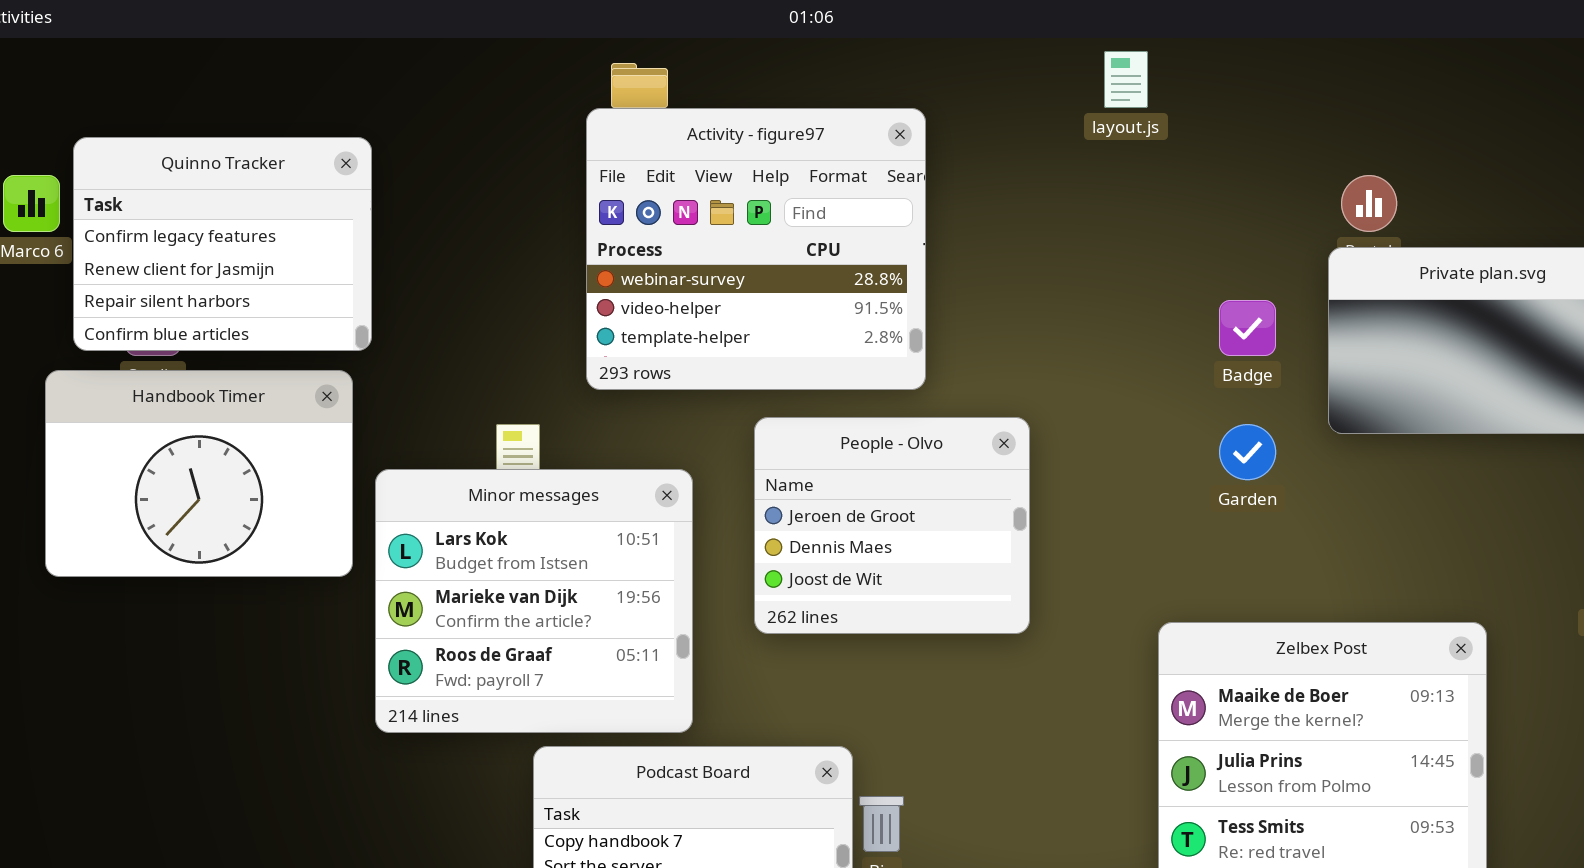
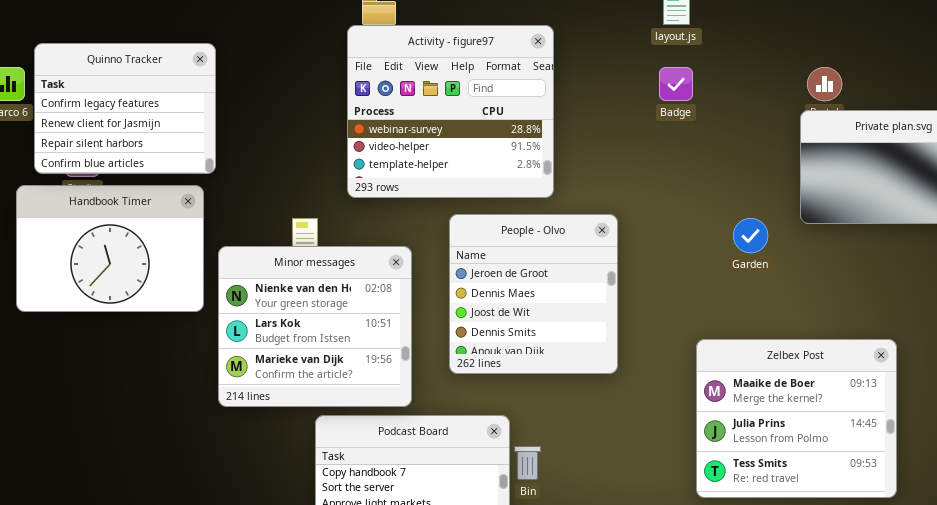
Badge: [1219,300,1276,356] -> [659,67,693,101], moved
People - Olvo: [754,417,1030,634] -> [449,214,618,374], resized
Minor messages: [375,469,693,733] -> [218,246,412,407], scrolled up 1 row

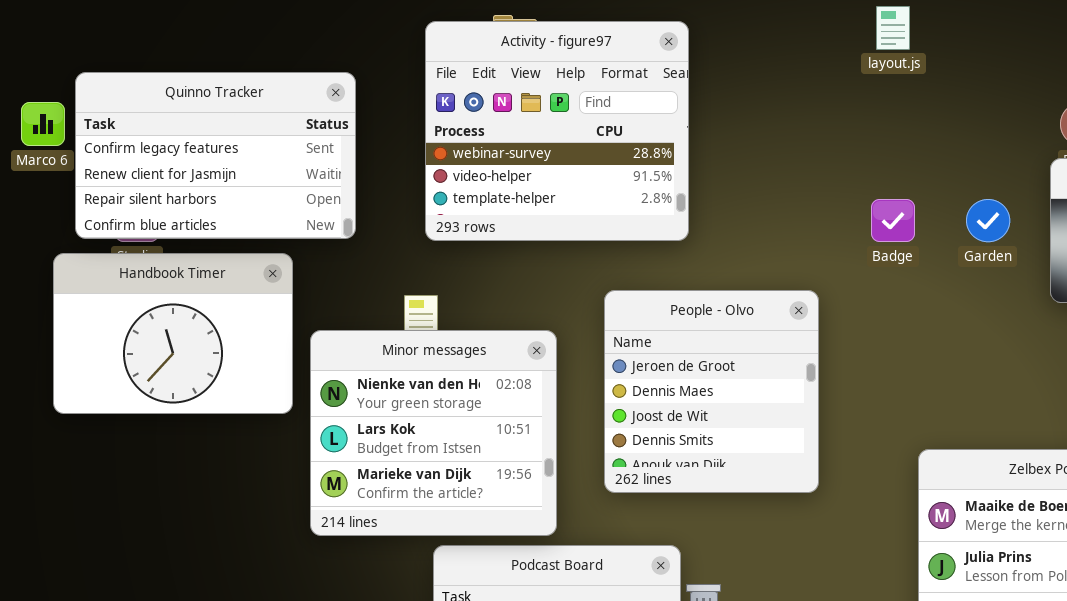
Activity - figure97: [347,25,554,198] -> [425,21,689,241], moved
Quinno Tracker: [34,43,216,174] -> [75,72,356,239], resized
Badge: [659,67,693,101] -> [871,199,915,242], moved
Garden: [733,218,768,253] -> [966,199,1010,242], moved

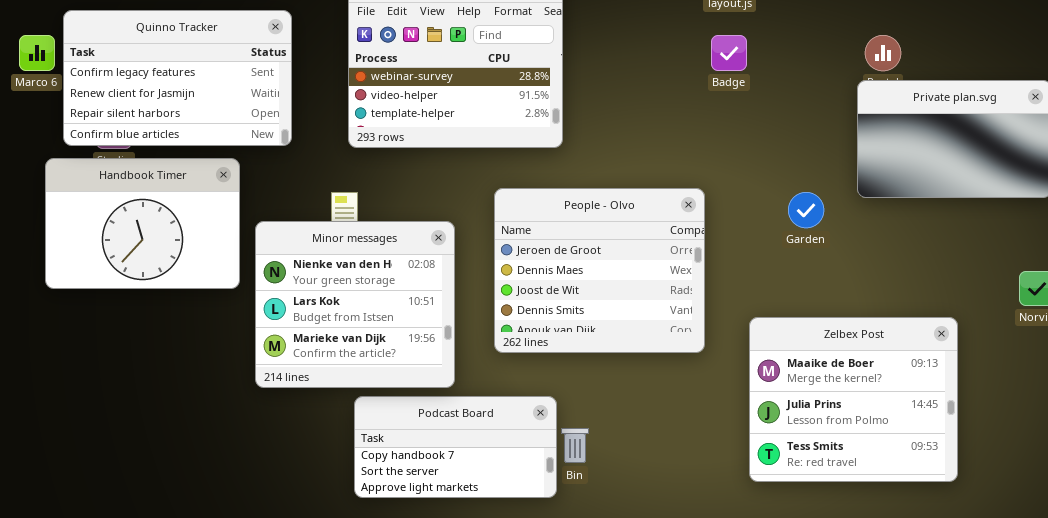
Badge: [871,199,915,242] -> [711,35,747,71], moved
Garden: [966,199,1010,242] -> [788,192,824,228], moved
People - Olvo: [604,290,819,493] -> [494,188,705,353], resized

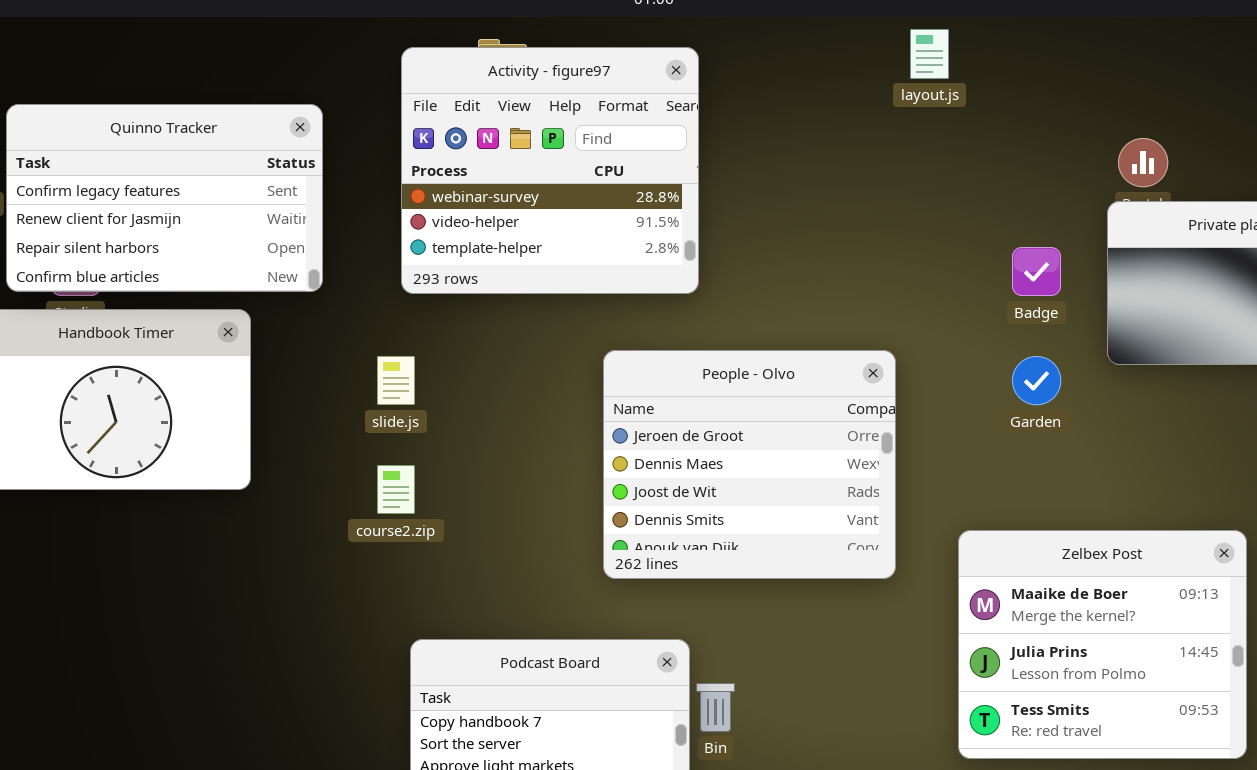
Badge: [711,35,747,71] -> [1012,247,1061,296], moved
Minor messages: [255,221,455,388] -> none, closed

